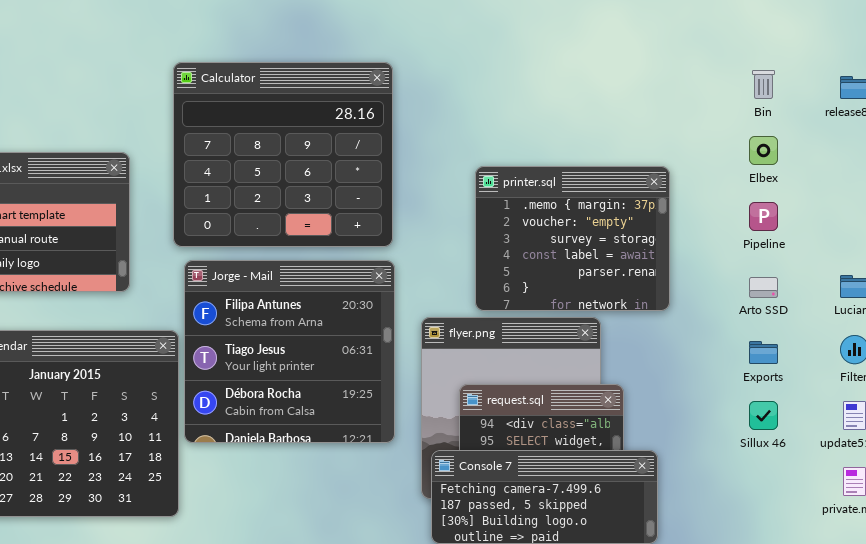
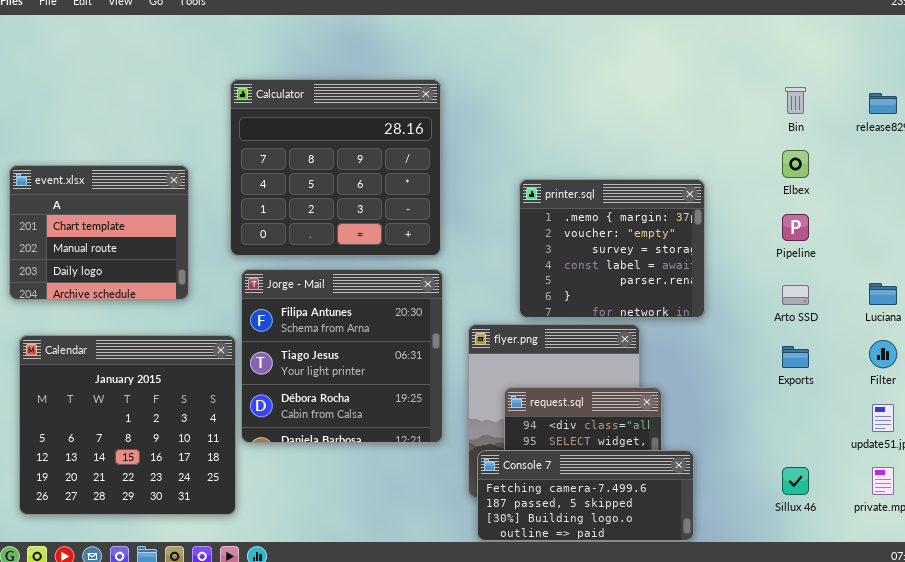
Sillux 46: [749,401,778,430] -> [782,467,809,495], moved

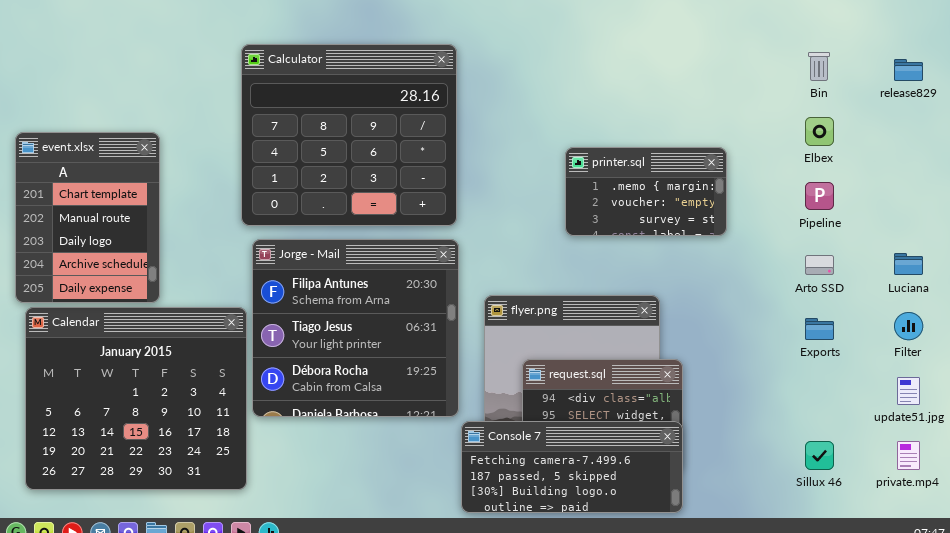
event.xlsx: [9,165,189,300] -> [15,132,160,303], resized
printer.sql: [519,179,705,318] -> [565,147,727,236], resized
Console 7: [477,450,694,541] -> [461,421,683,513], moved

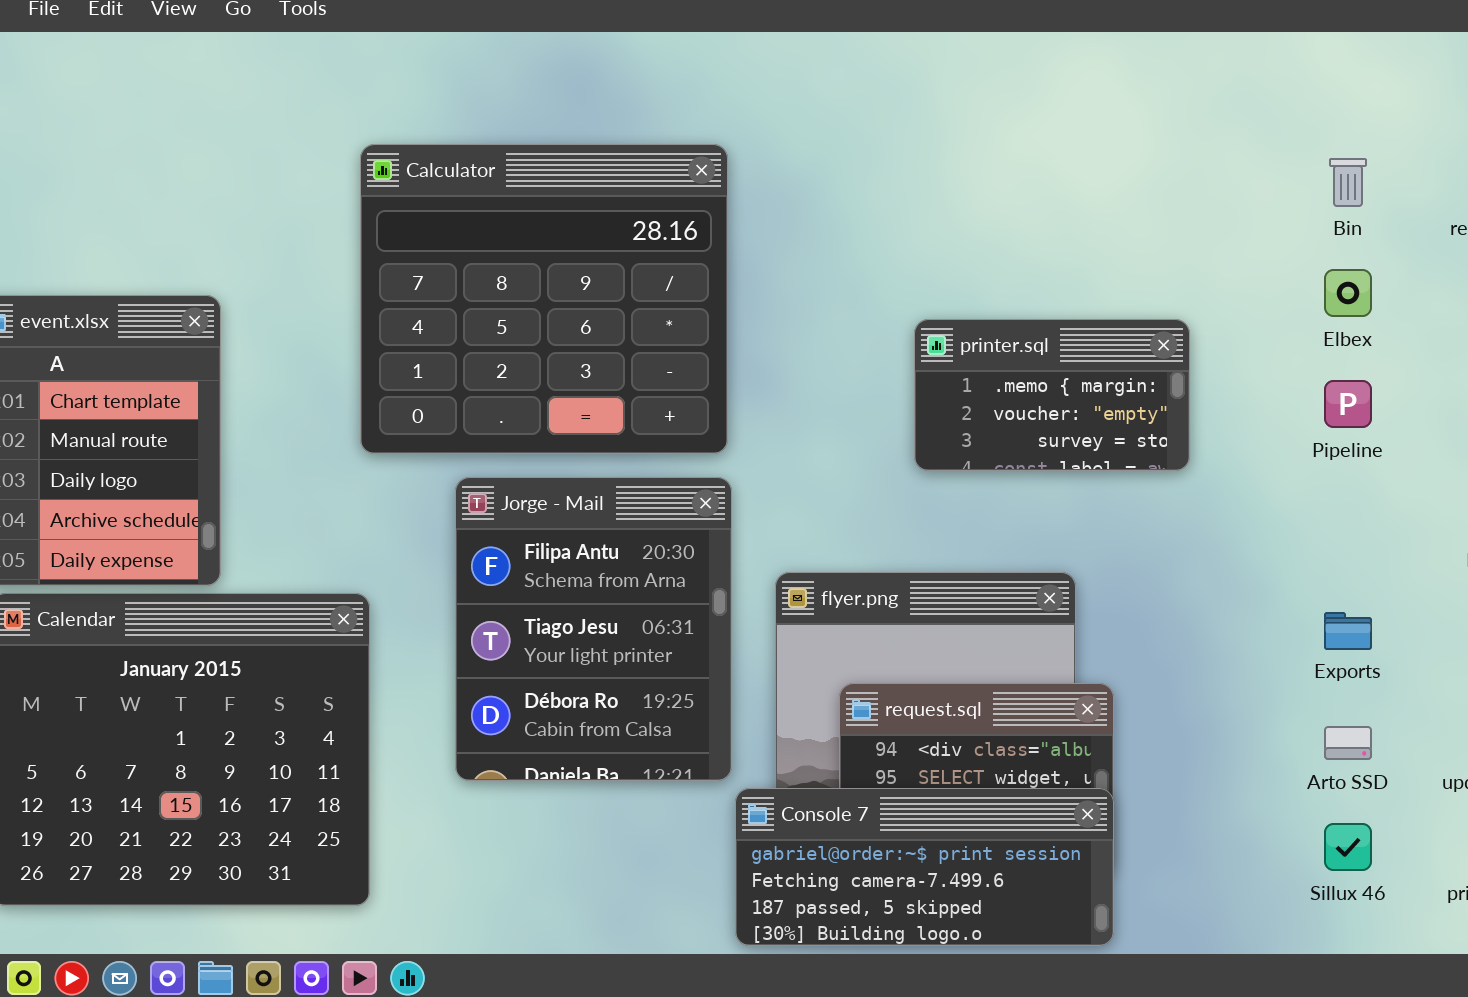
Jorge - Mail: [252,239,459,417] -> [455,477,732,781], resized
Arto SSD: [805,255,834,275] -> [1324,726,1372,760], moved
Console 7: [461,421,683,513] -> [735,788,1114,946], scrolled up 1 row

